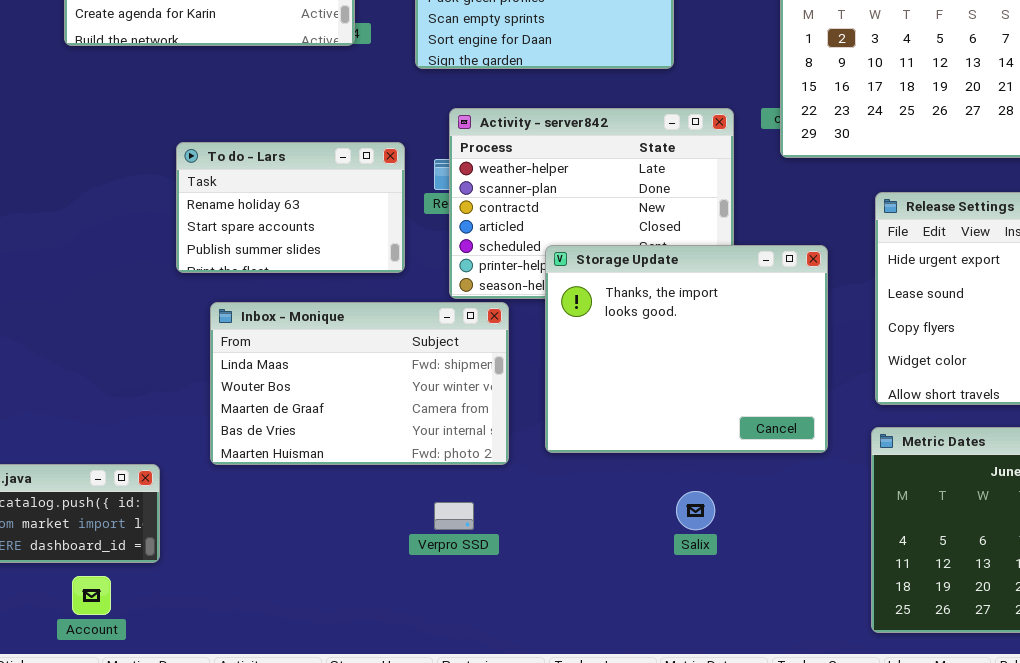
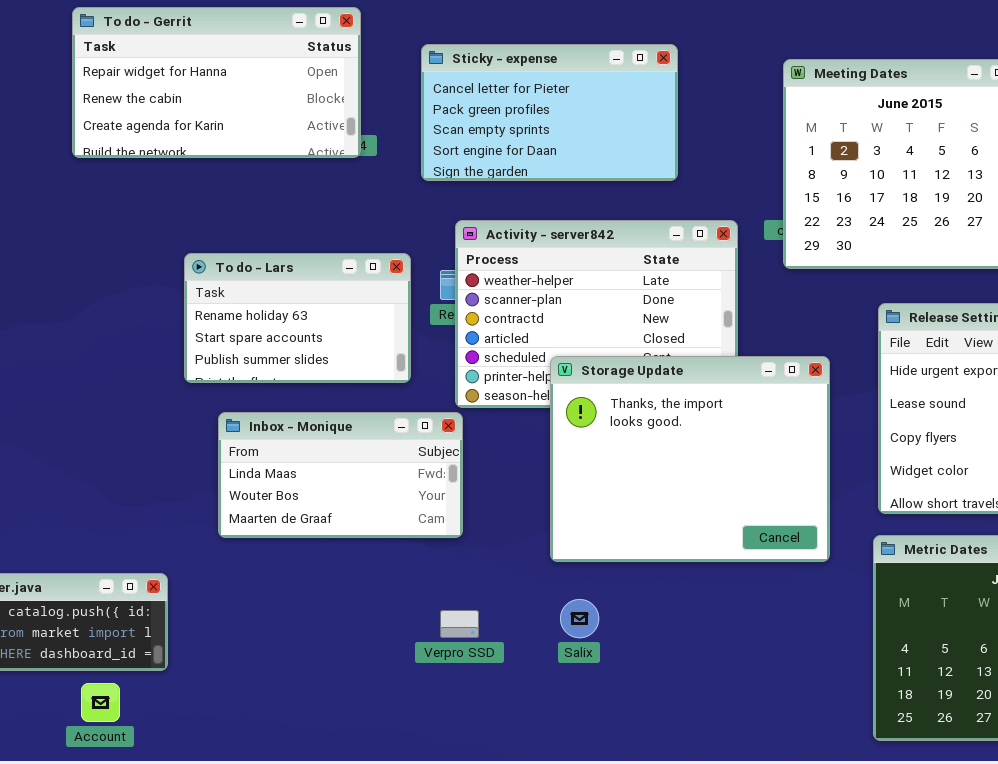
Inbox - Monique: [210,302,509,465] -> [218,412,463,538], resized
Salix: [676,491,715,530] -> [560,599,599,638], moved

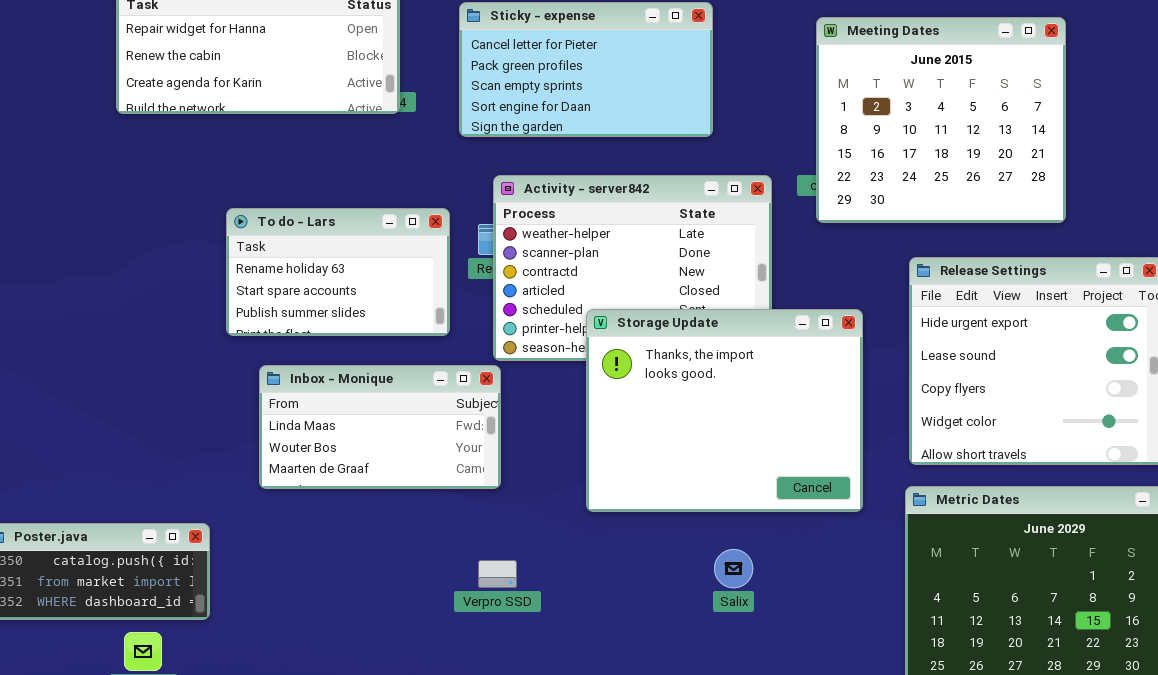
Salix: [560,599,599,638] -> [714,549,753,588], moved

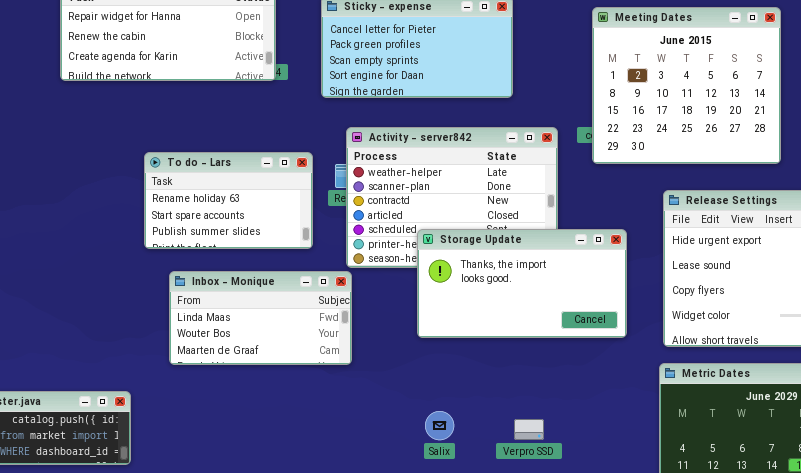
Storage Update: [586,309,863,512] -> [417,229,627,338], resized
Salix: [714,549,753,588] -> [425,411,454,440], moved
Verpro SSD: [478,560,517,588] -> [514,419,544,440], moved

